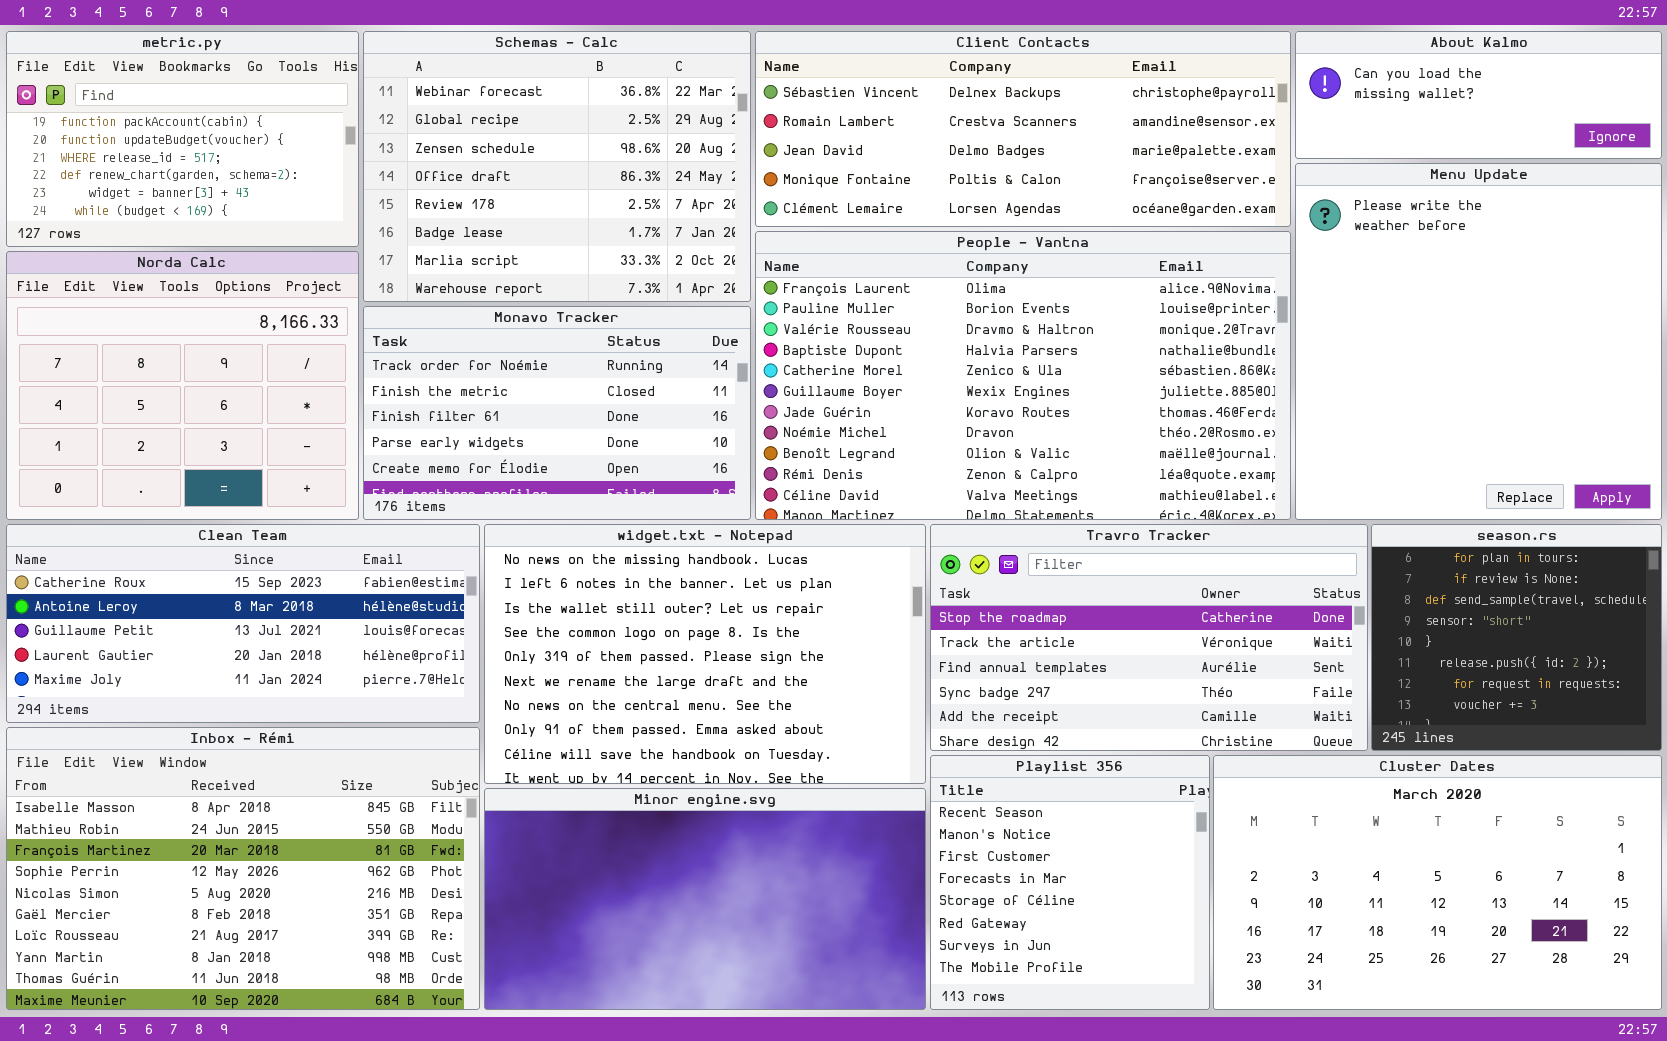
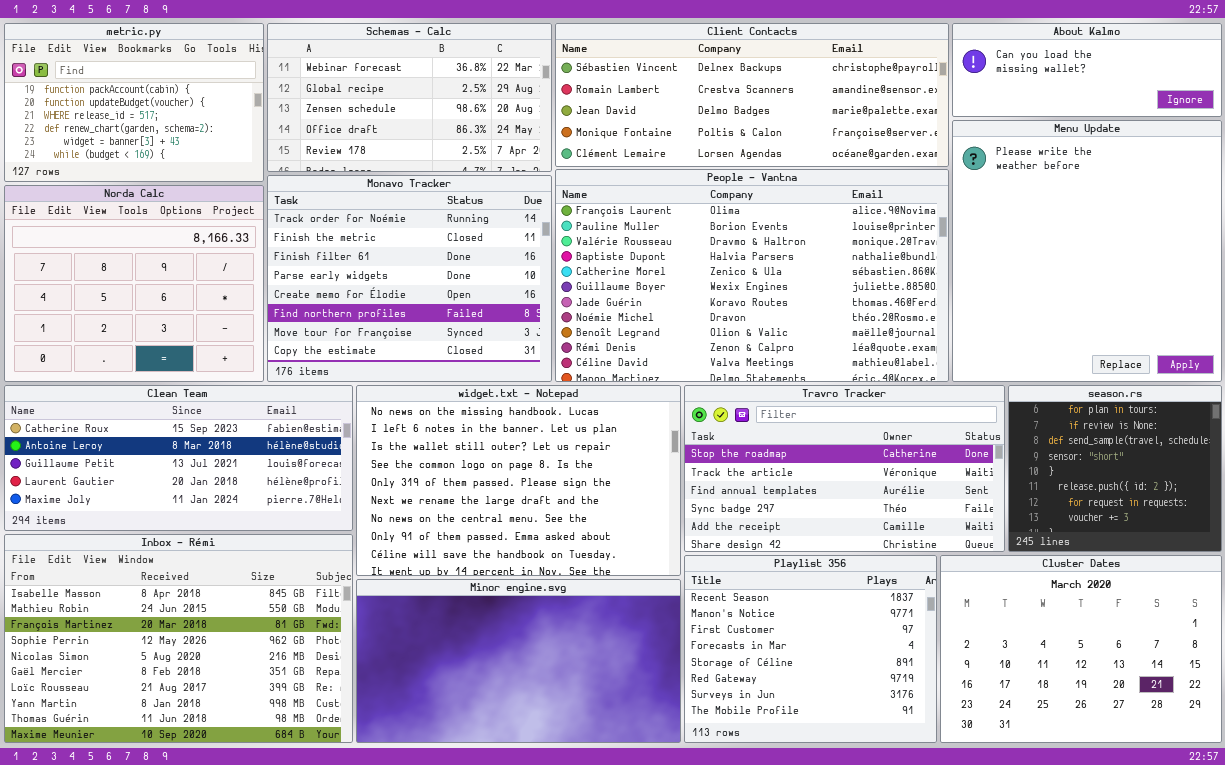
Schemas - Calc: [363,31,751,302] -> [267,23,552,172], resized
Monavo Tracker: [363,306,751,520] -> [267,175,552,382], resized
Playlist 356: [930,755,1210,1010] -> [684,555,937,743], resized
Cluster Dates: [1213,755,1662,1010] -> [940,555,1222,743], resized

